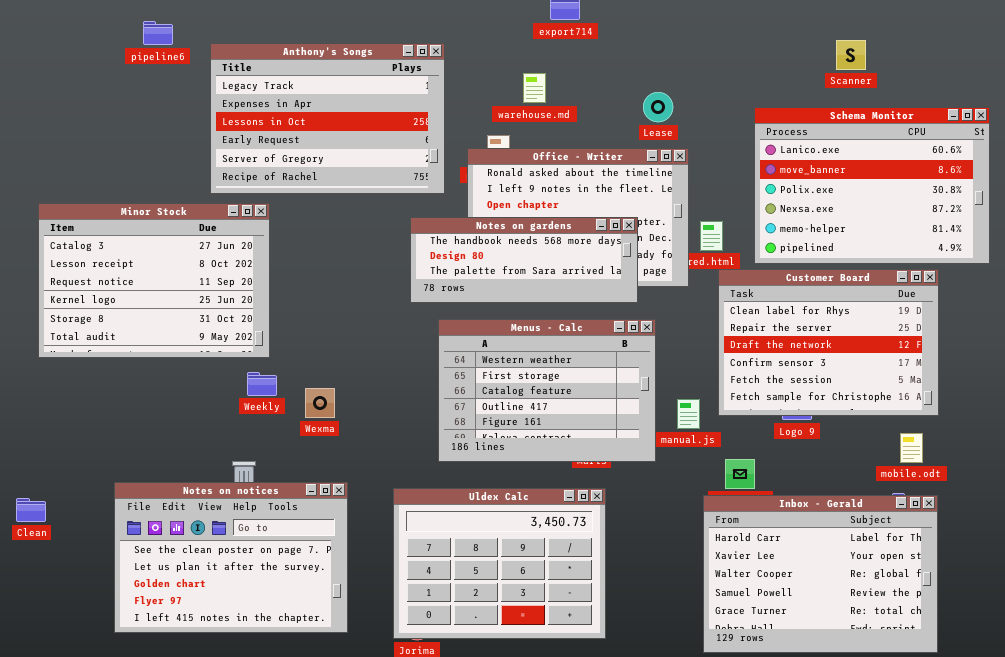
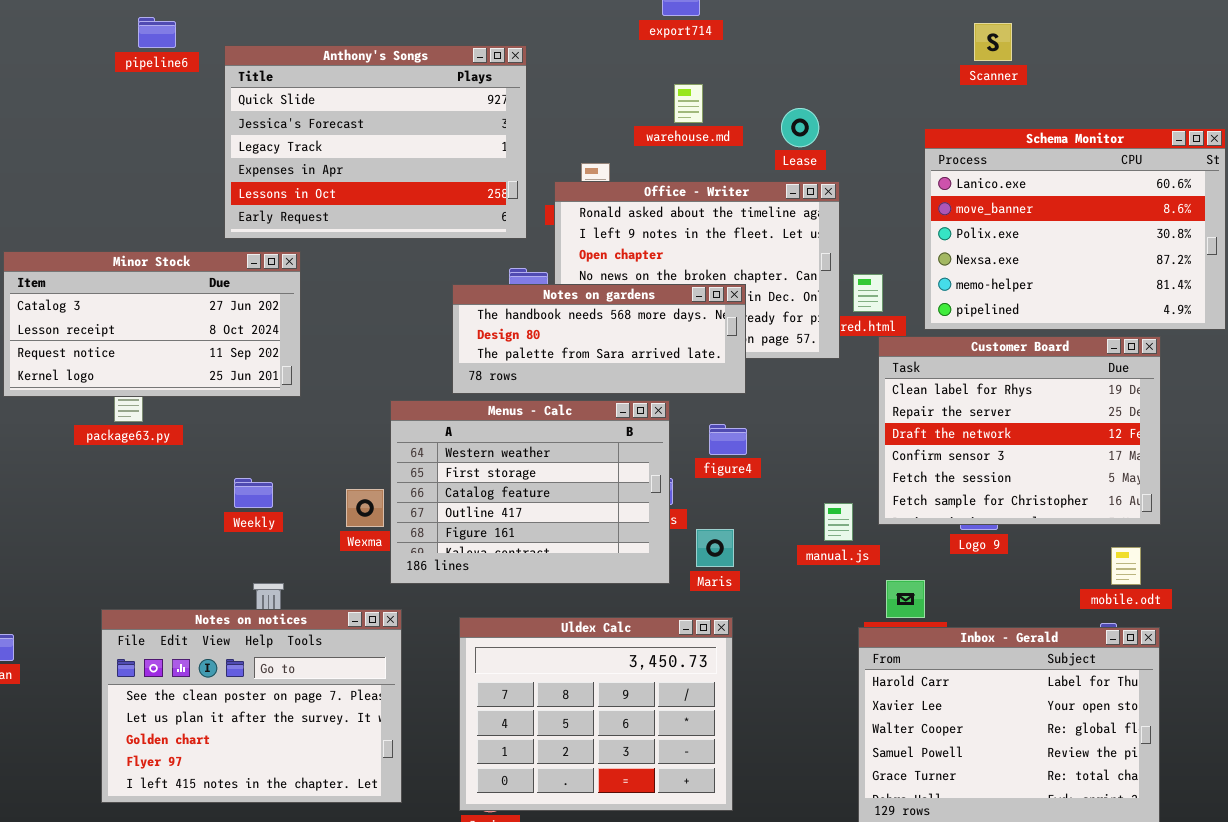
Scanner: [836,40,866,70] -> [974,23,1012,61], moved
Anthony's Songs: [210,43,445,194] -> [224,45,527,239], scrolled up 2 rows
warehouse.md: [523,73,546,103] -> [674,84,703,123], moved
Minor Stock: [38,203,270,358] -> [3,251,301,397], resized
Notes on gardens: [410,217,638,303] -> [452,284,746,394], moved
Menus - Calc: [438,319,656,462] -> [390,400,670,584], moved
Weekly: [247,372,277,396] -> [234,478,273,508], moved

